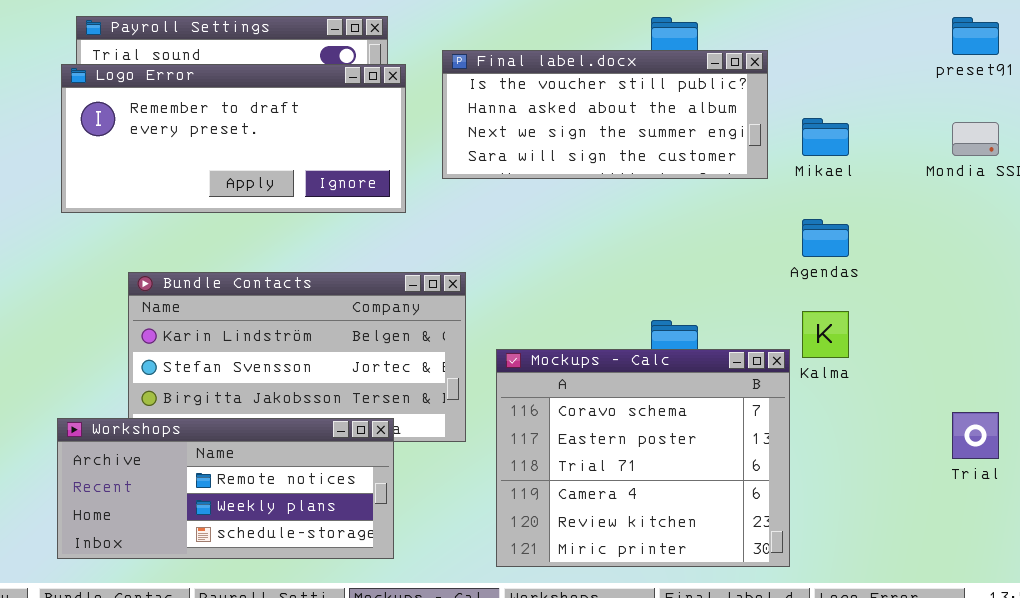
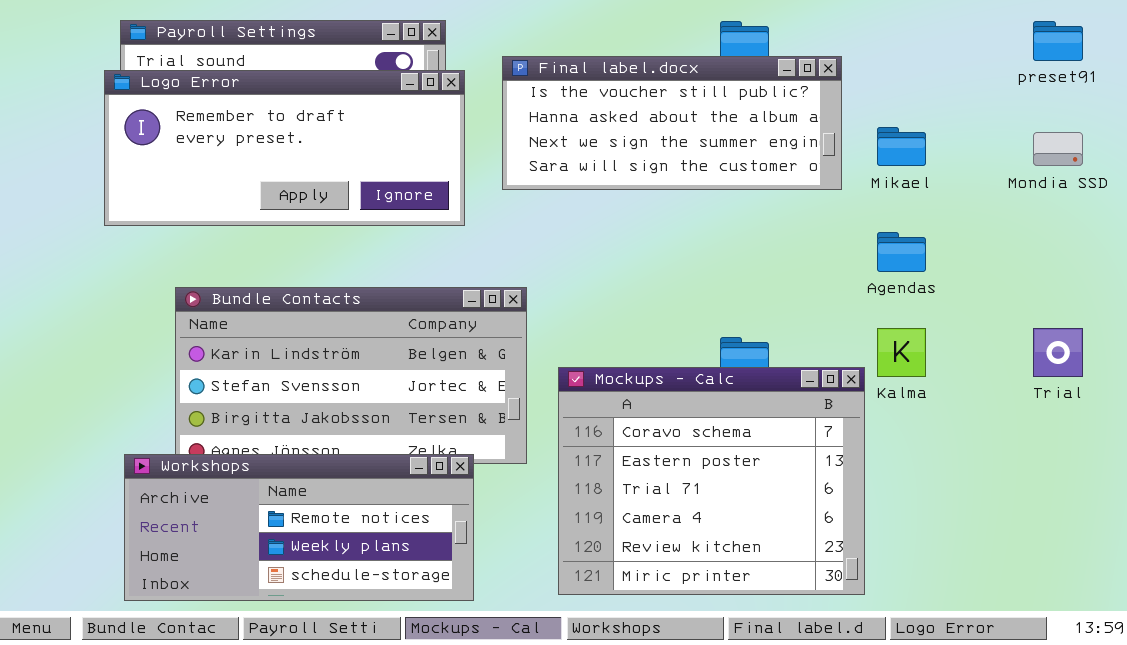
Trial: [952,412,999,459] -> [1033,328,1083,377], moved
Workshops: [57,418,394,559] -> [124,454,474,601], moved

